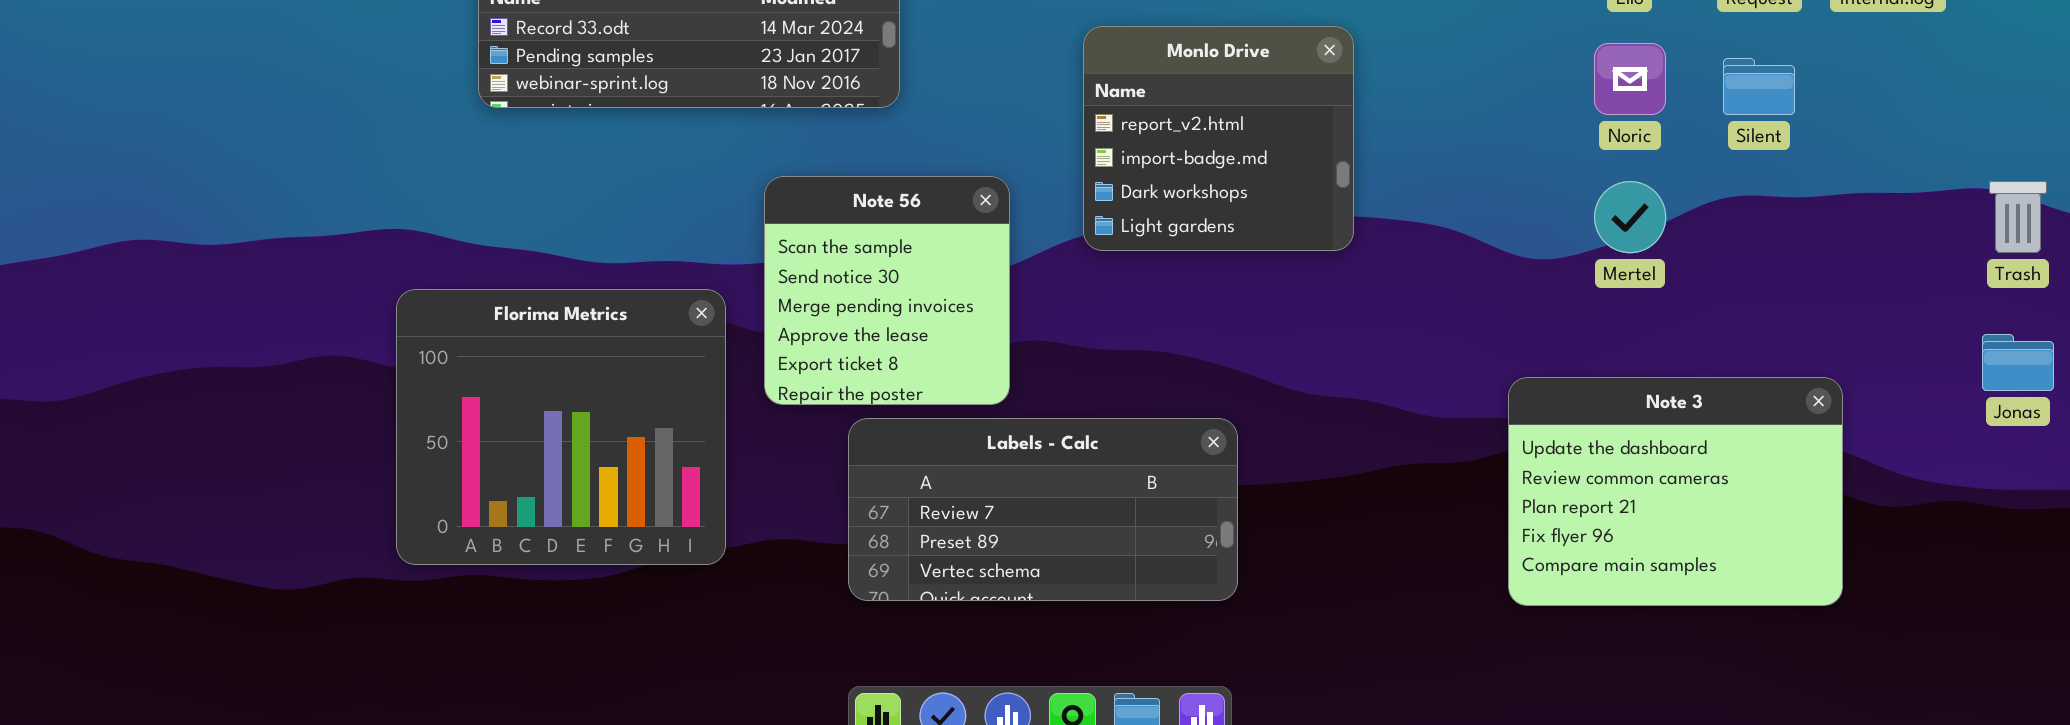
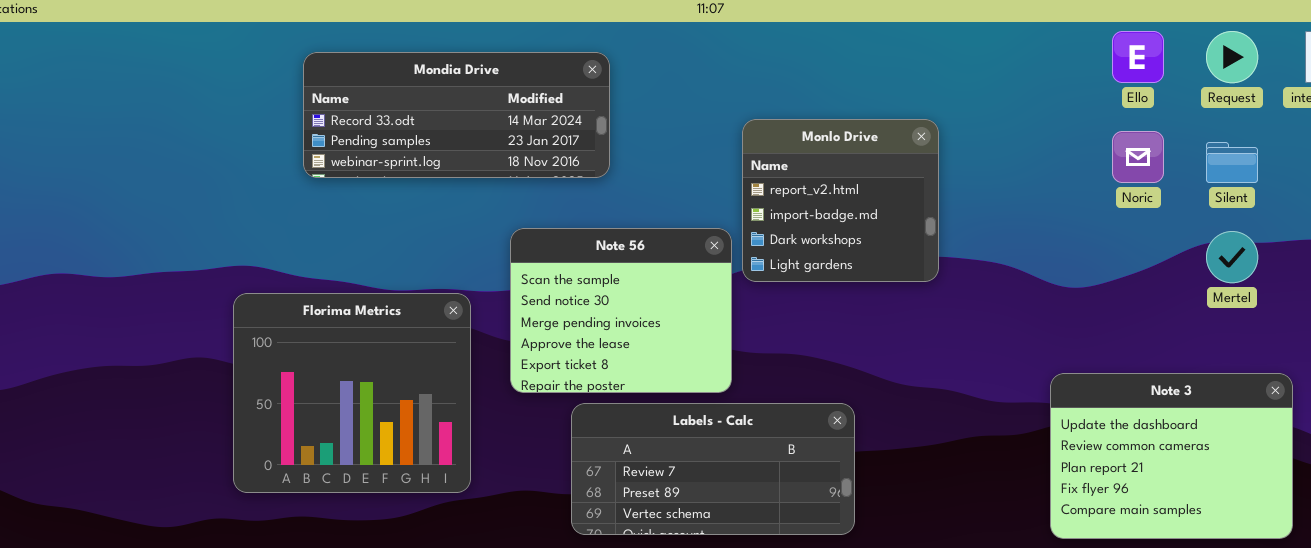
Note 56: [764,176,1010,405] -> [510,228,732,393], resized
Mertel: [1594,181,1666,253] -> [1206,231,1258,283], moved
Florima Metrics: [396,289,726,565] -> [233,293,471,493], moved

